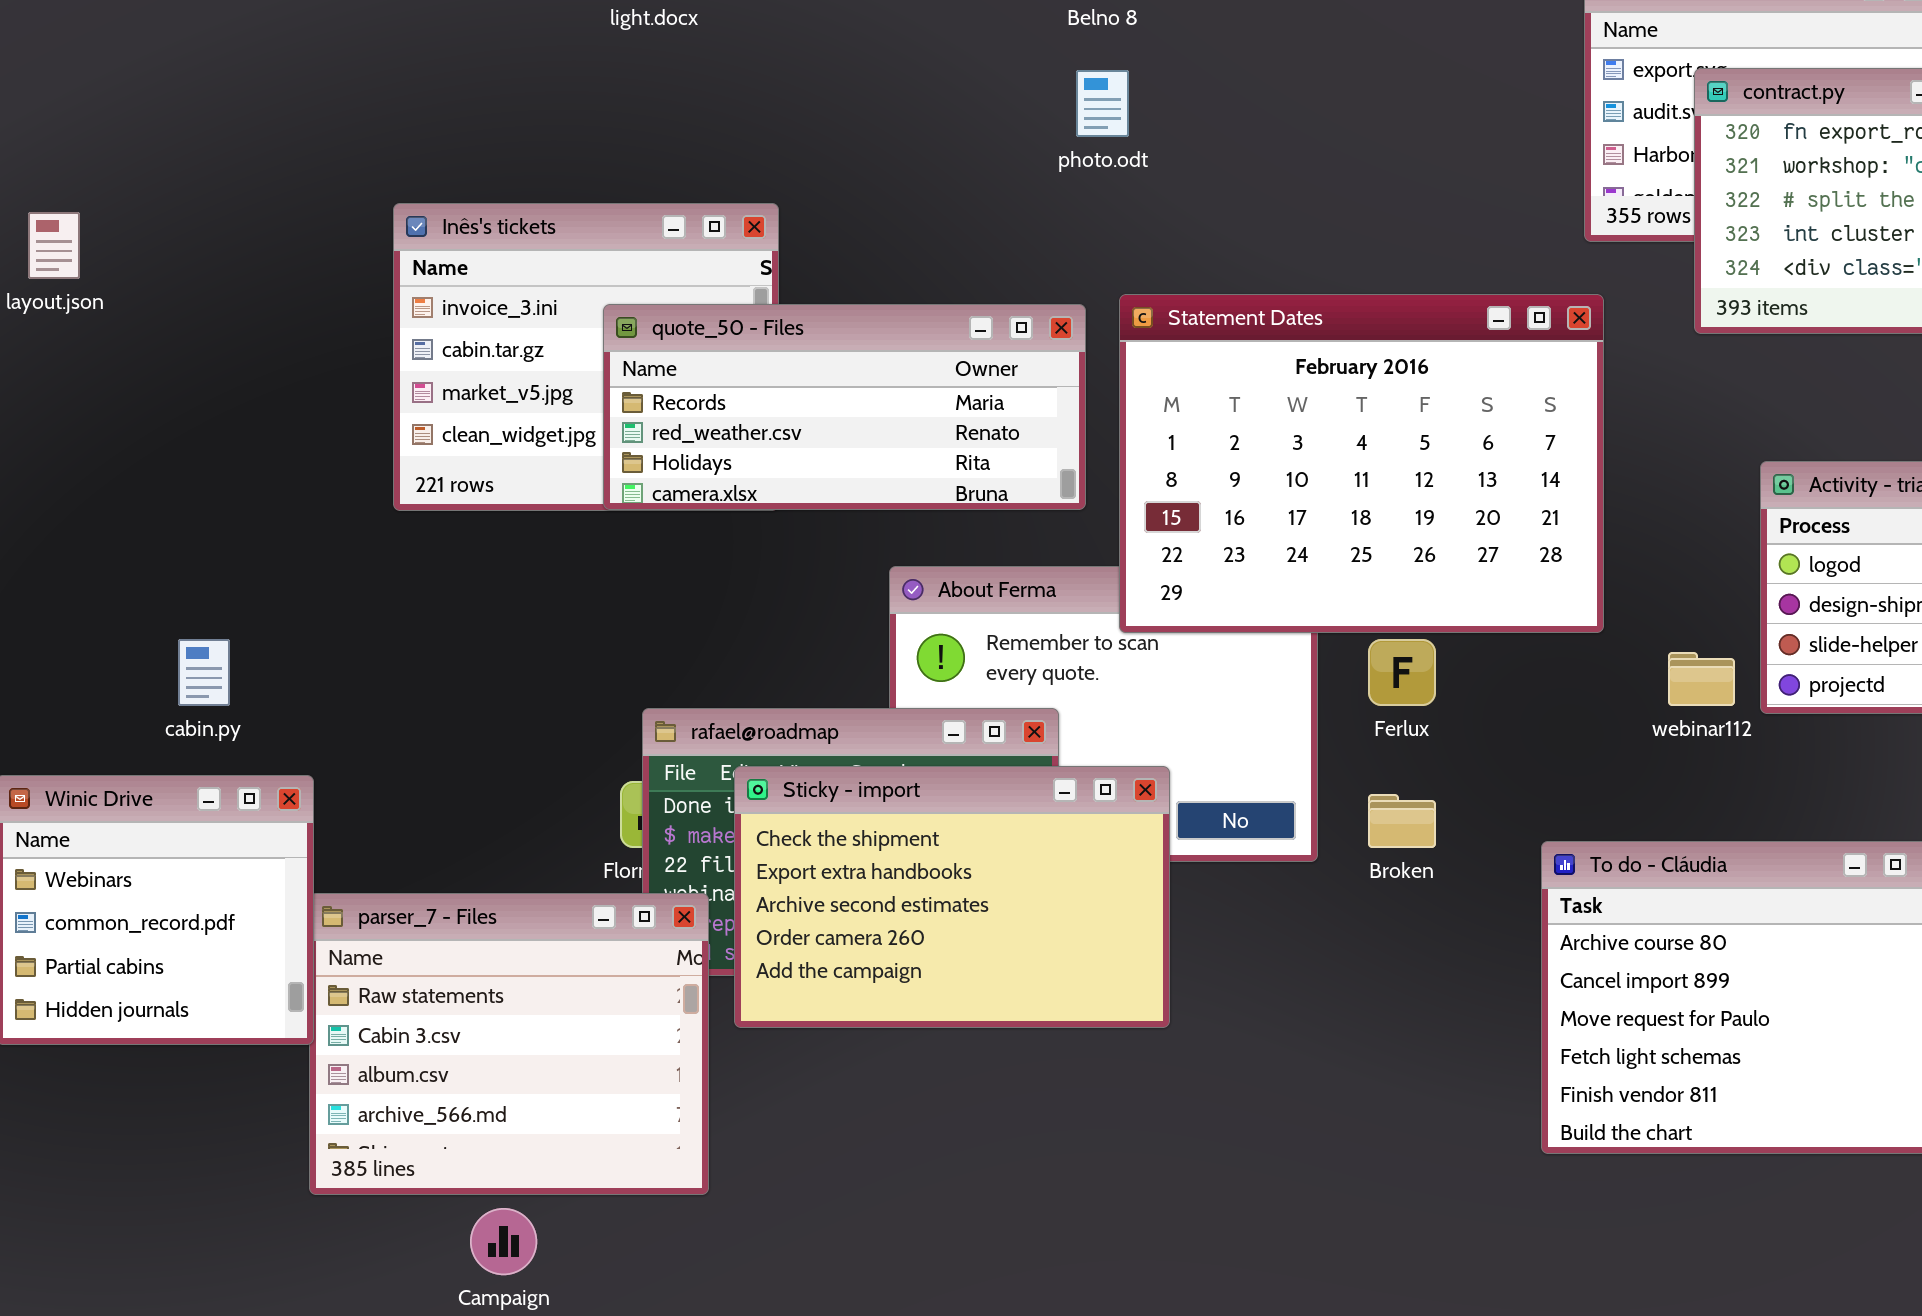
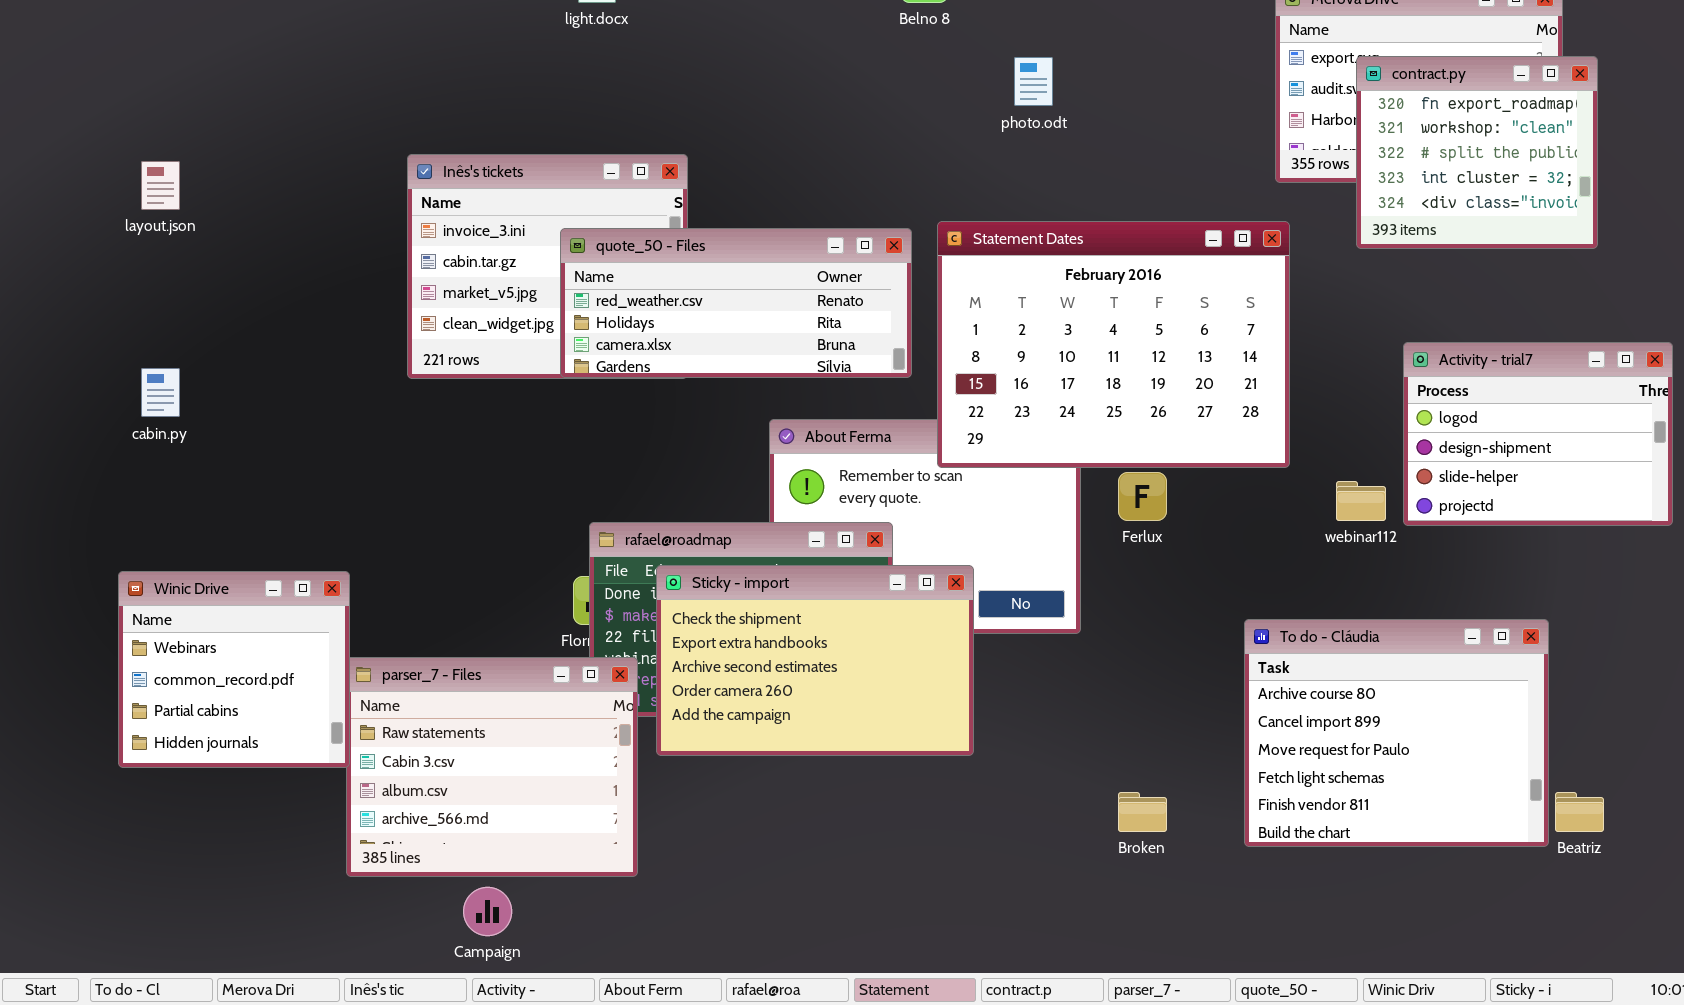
photo.odt: [1076,70,1129,137] -> [1014,57,1053,106], moved
quote_50 - Files: [603,304,1086,510] -> [560,228,912,378], scrolled down 1 row
cabin.py: [178,639,230,706] -> [141,368,180,417], moved
Broken: [1368,794,1436,848] -> [1118,792,1167,832], moved

